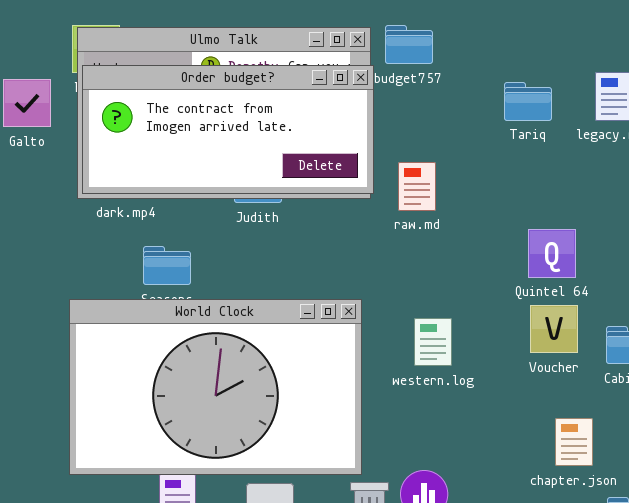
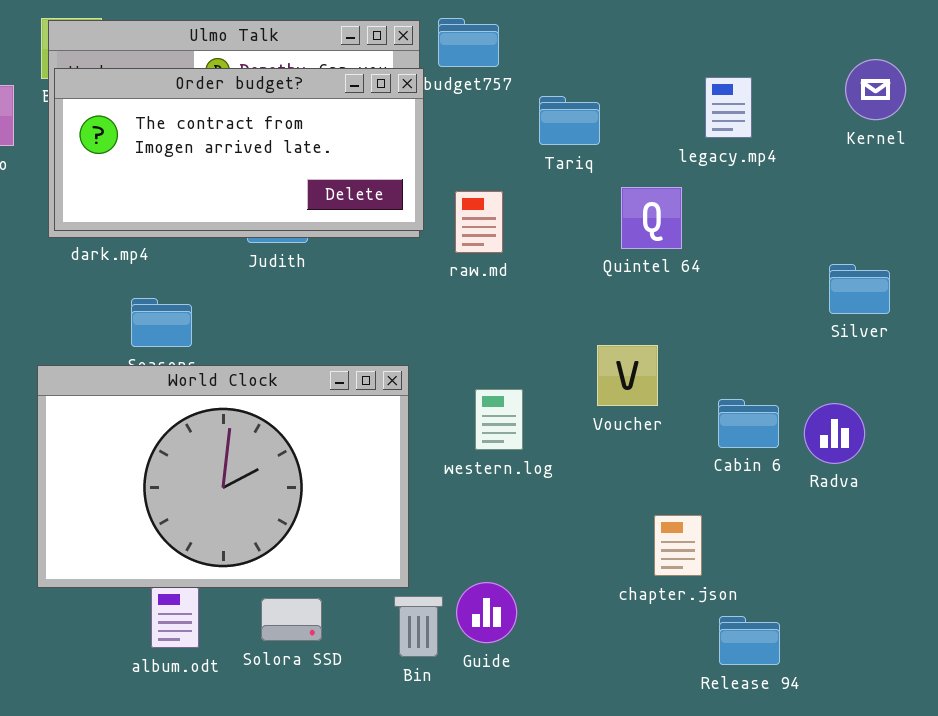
Tariq: [504,82,552,121] -> [539,96,600,145], moved
Quintel 64: [528,229,576,278] -> [621,187,682,249], moved
Voucher: [530,305,578,353] -> [597,345,658,406], moved

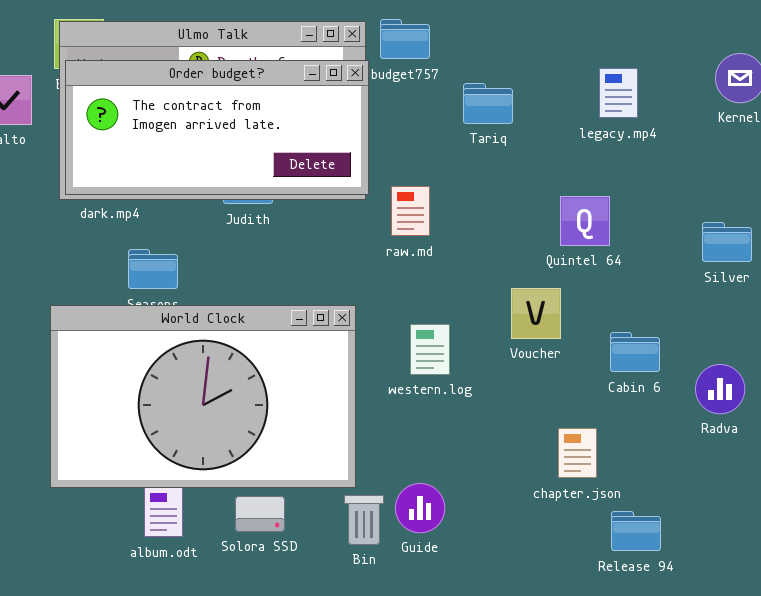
Quintel 64: [621,187,682,249] -> [560,196,610,246], moved
raw.md: [455,191,503,253] -> [391,186,430,236], moved
Radva: [804,403,865,464] -> [695,364,745,414], moved

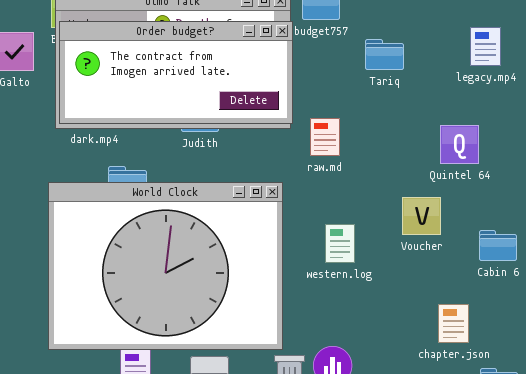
World Clock: [50,305,356,488] -> [48,182,283,350], resized

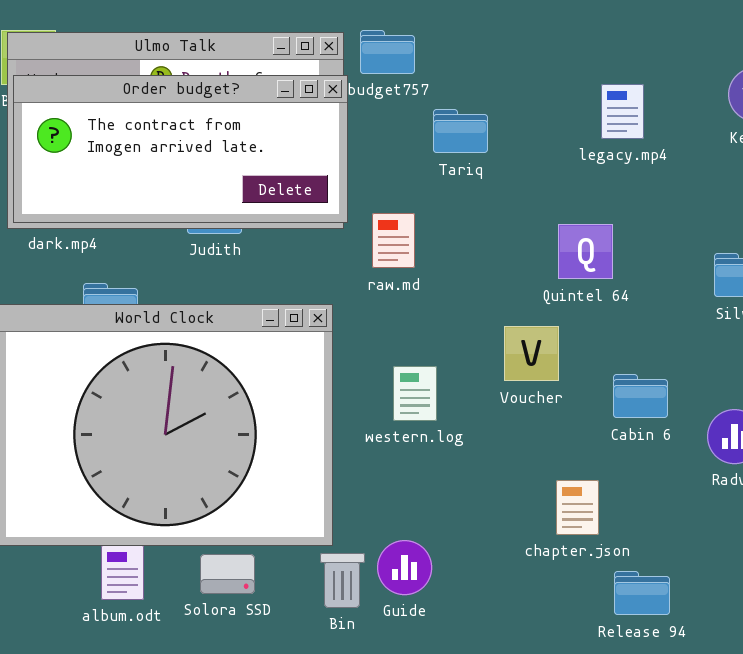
Tariq: [365,39,404,70] -> [433,109,488,153], moved

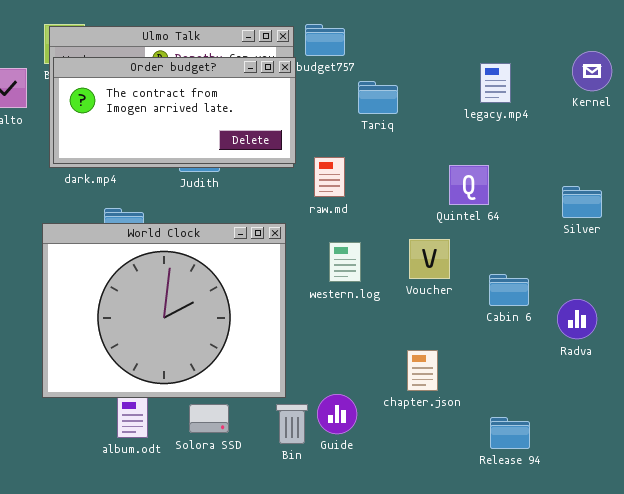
western.log: [393,366,437,421] -> [329,242,361,282], moved
chapter.json: [556,480,599,535] -> [407,350,438,391], moved

